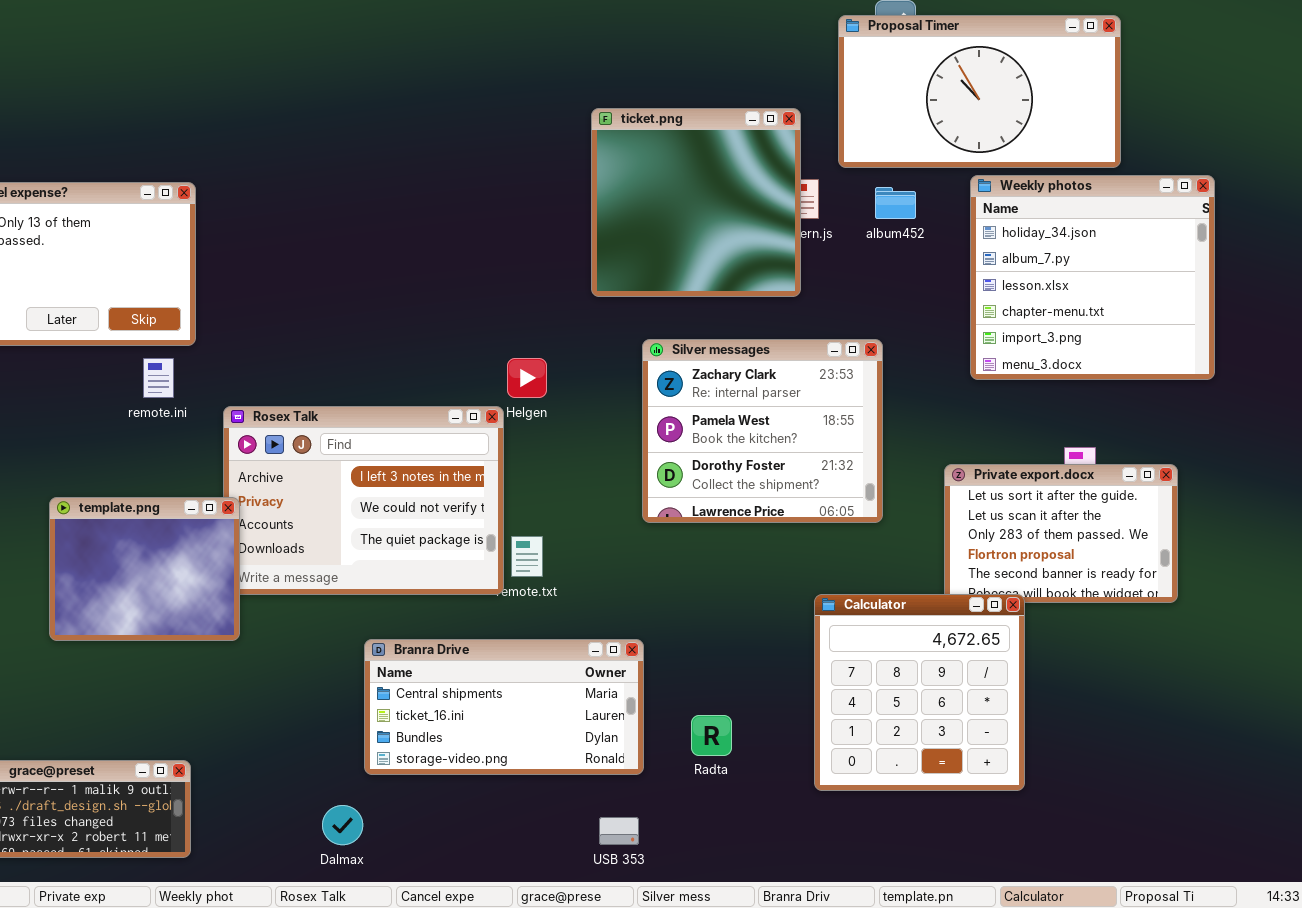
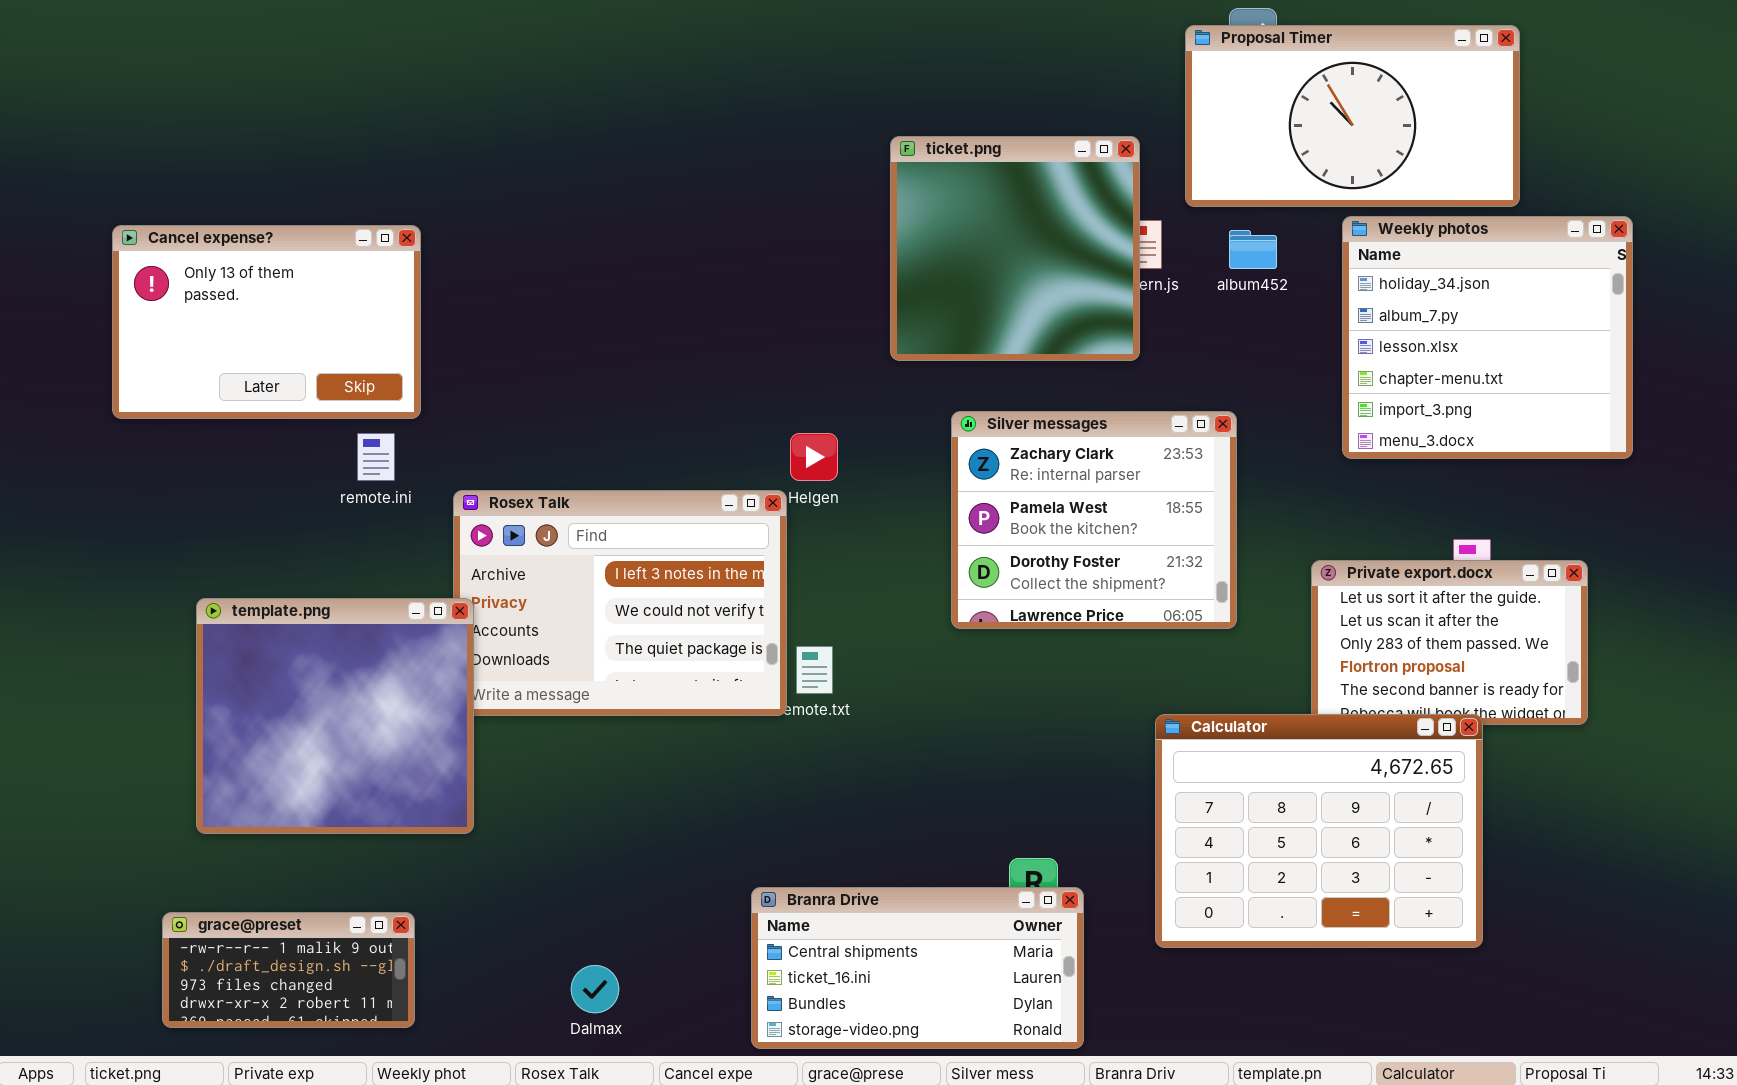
template.png: [49,497,240,641] -> [196,598,474,834], resized
Calculator: [814,594,1025,791] -> [1155,714,1483,948], resized
Branra Drive: [364,639,644,775] -> [751,887,1084,1049], moved

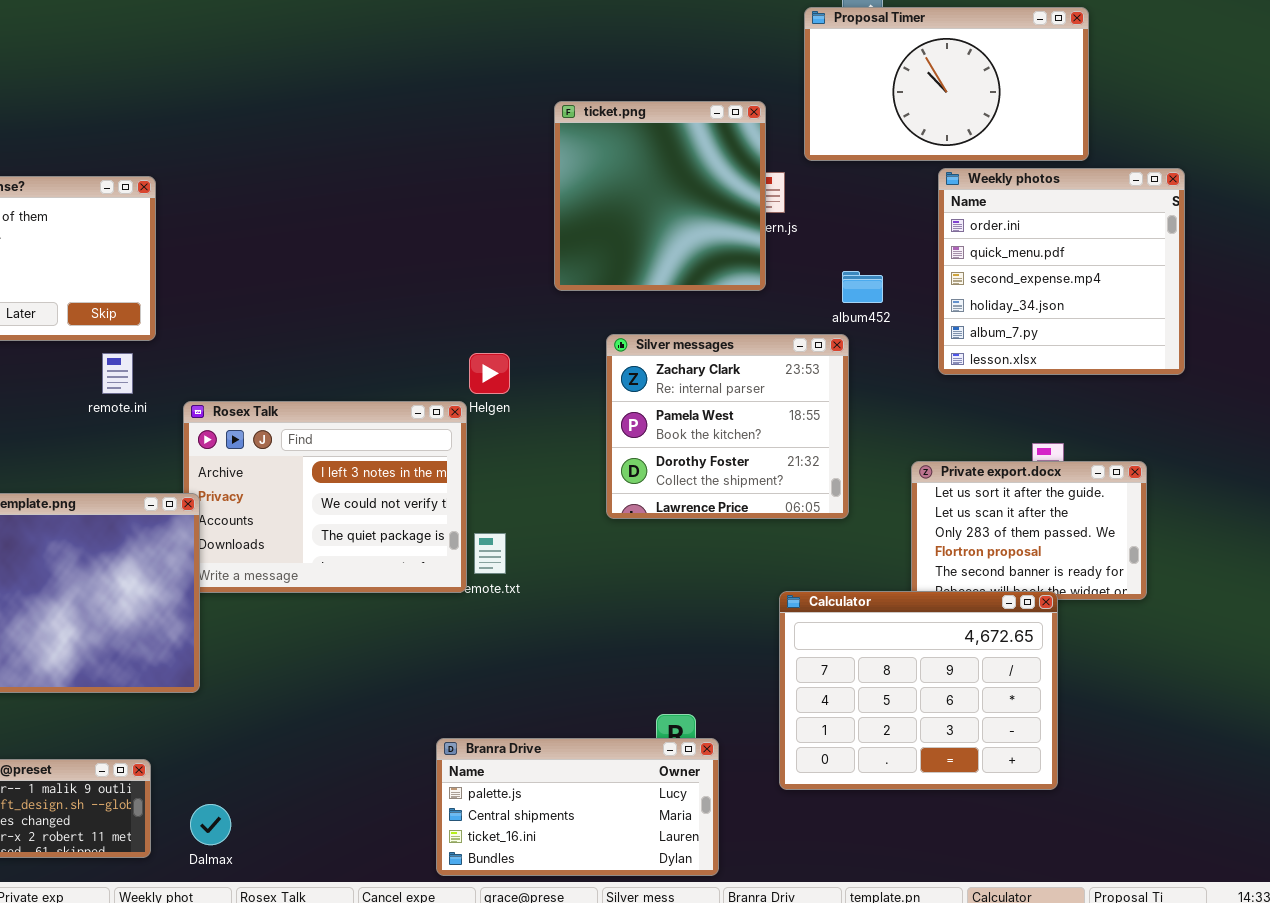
Weekly photos: [1342,216,1633,459] -> [938,168,1185,375], scrolled up 3 rows
album452: [1229,230,1277,269] -> [842,271,883,303], moved
Branra Drive: [751,887,1084,1049] -> [436,738,719,876], scrolled up 1 row
Dalmax: [571,965,619,1013] -> [190,804,231,845], moved

